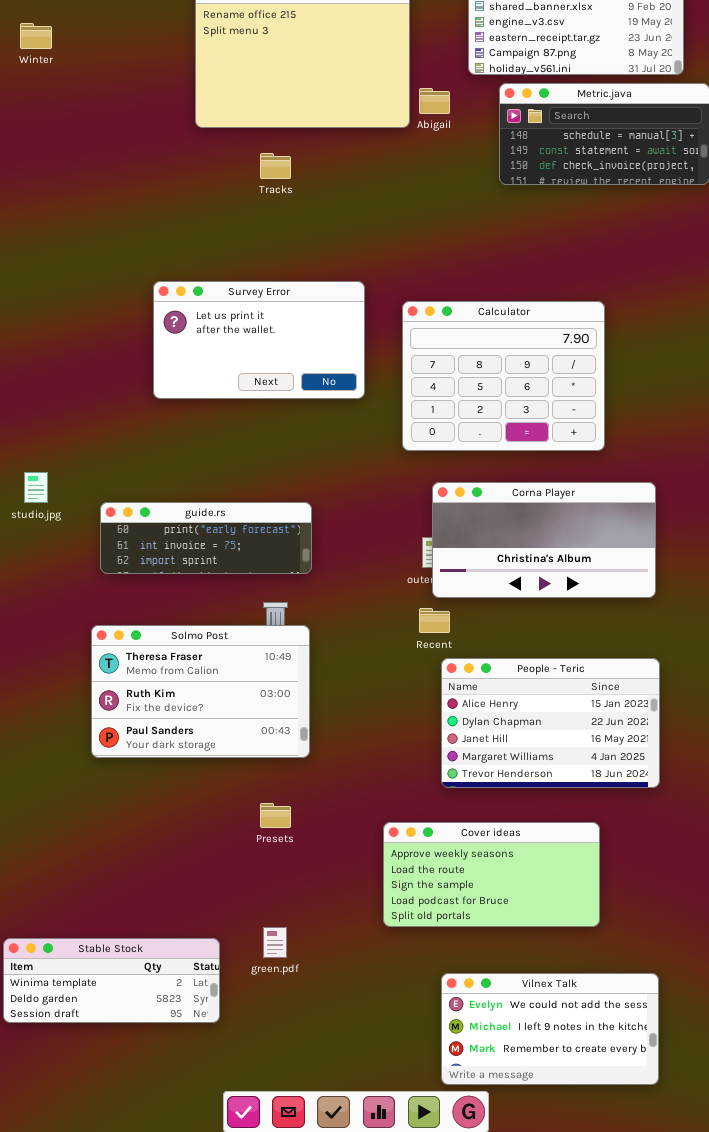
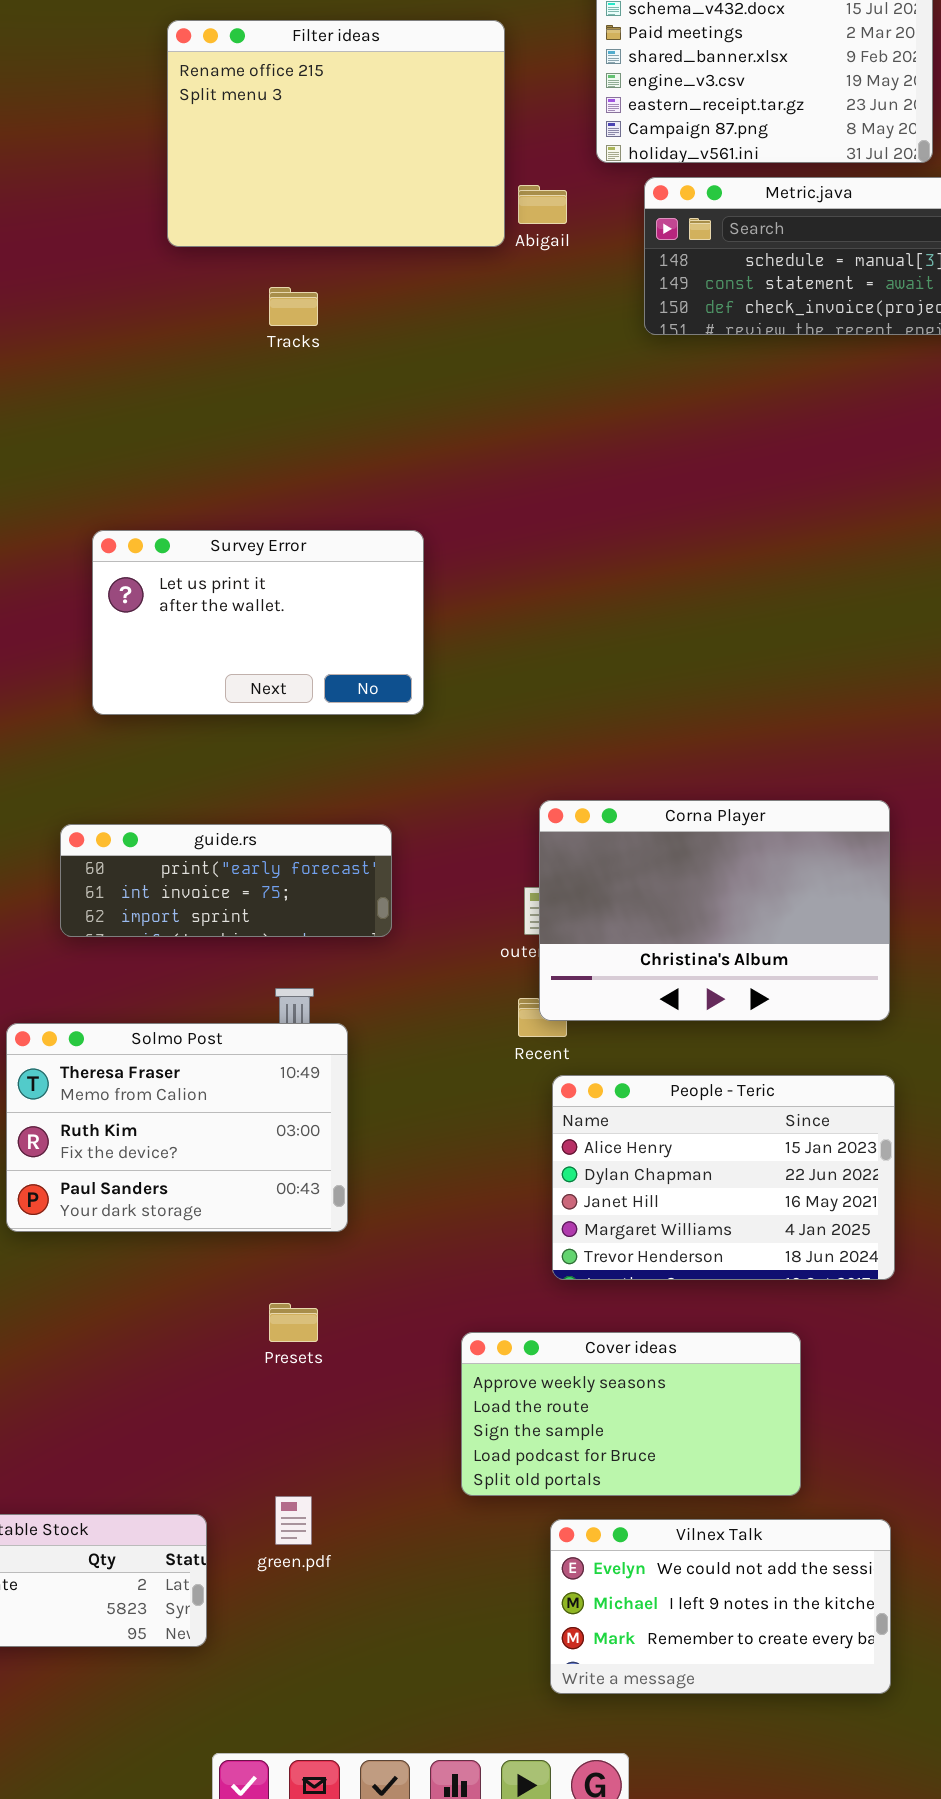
Survey Error: [153,281,365,399] -> [92,530,424,715], moved
Calculator: [402,301,605,451] -> none, closed
Corna Player: [432,482,656,598] -> [539,800,890,1021], resized
guide.rs: [100,502,312,574] -> [60,824,392,937], moved
Vilnex Talk: [441,973,659,1085] -> [550,1519,891,1694], moved

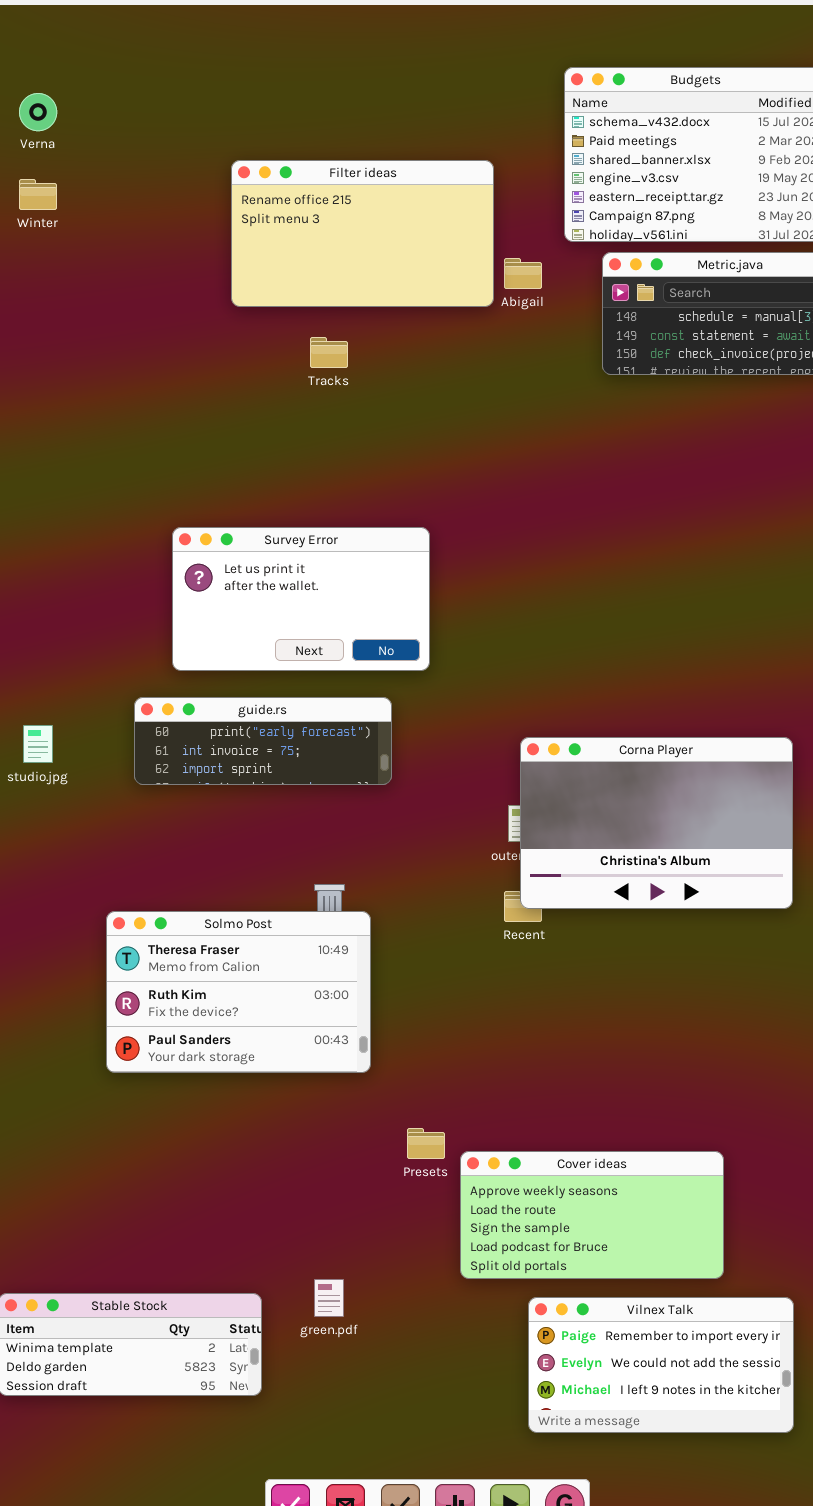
Filter ideas: [167,20,505,247] -> [231,160,494,307], resized
guide.rs: [60,824,392,937] -> [134,697,392,785], moved
People - Teric: [552,1075,895,1280] -> none, closed
Presets: [269,1303,318,1342] -> [407,1128,445,1159], moved
Vilnex Talk: [550,1519,891,1694] -> [528,1297,794,1433], scrolled up 1 row

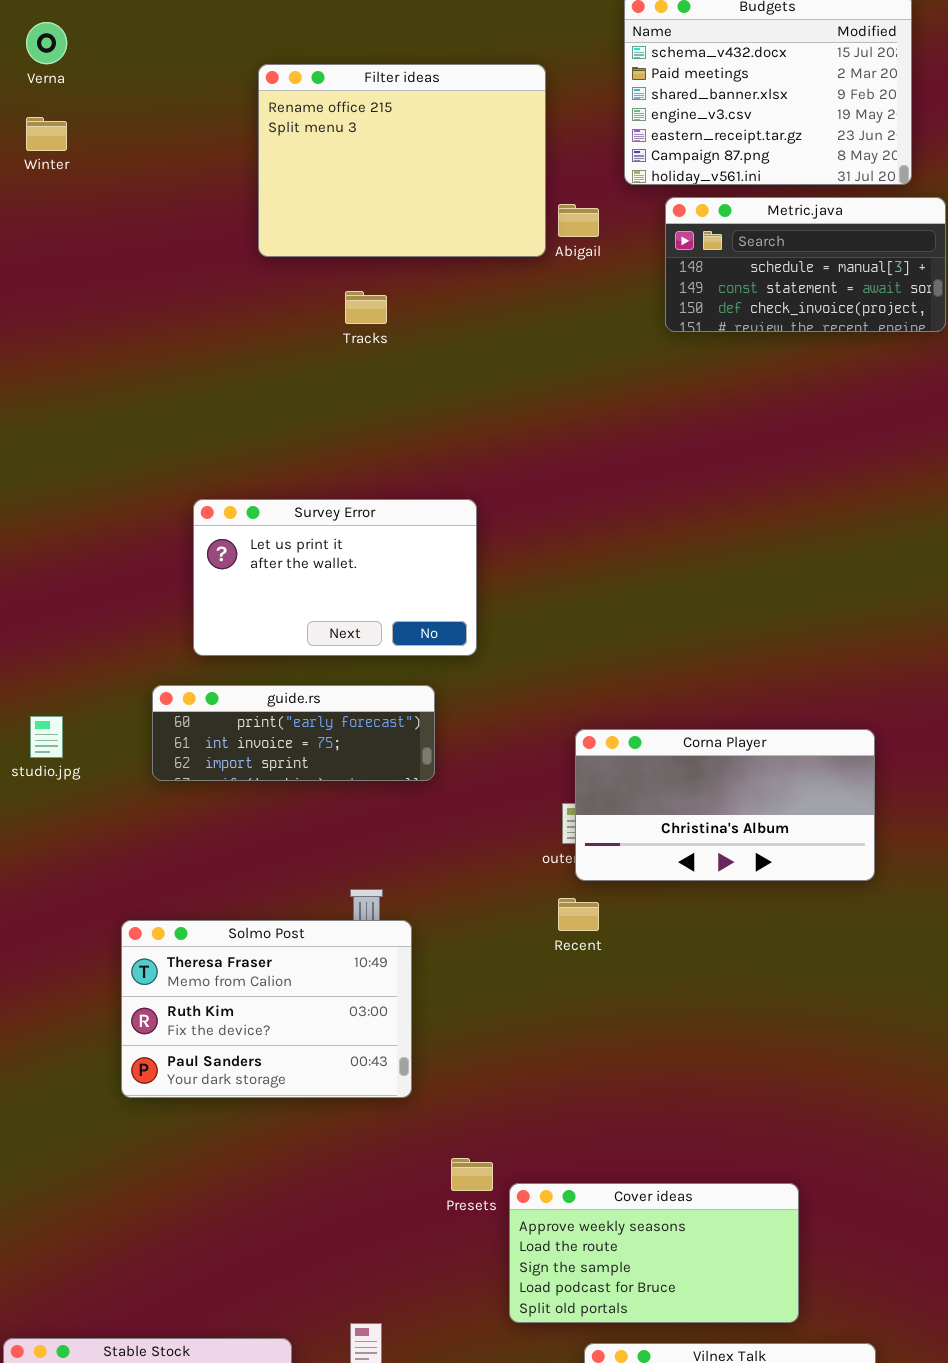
Filter ideas: [231,160,494,307] -> [258,64,546,257], resized
Corna Player: [520,737,793,909] -> [575,729,875,881], resized

